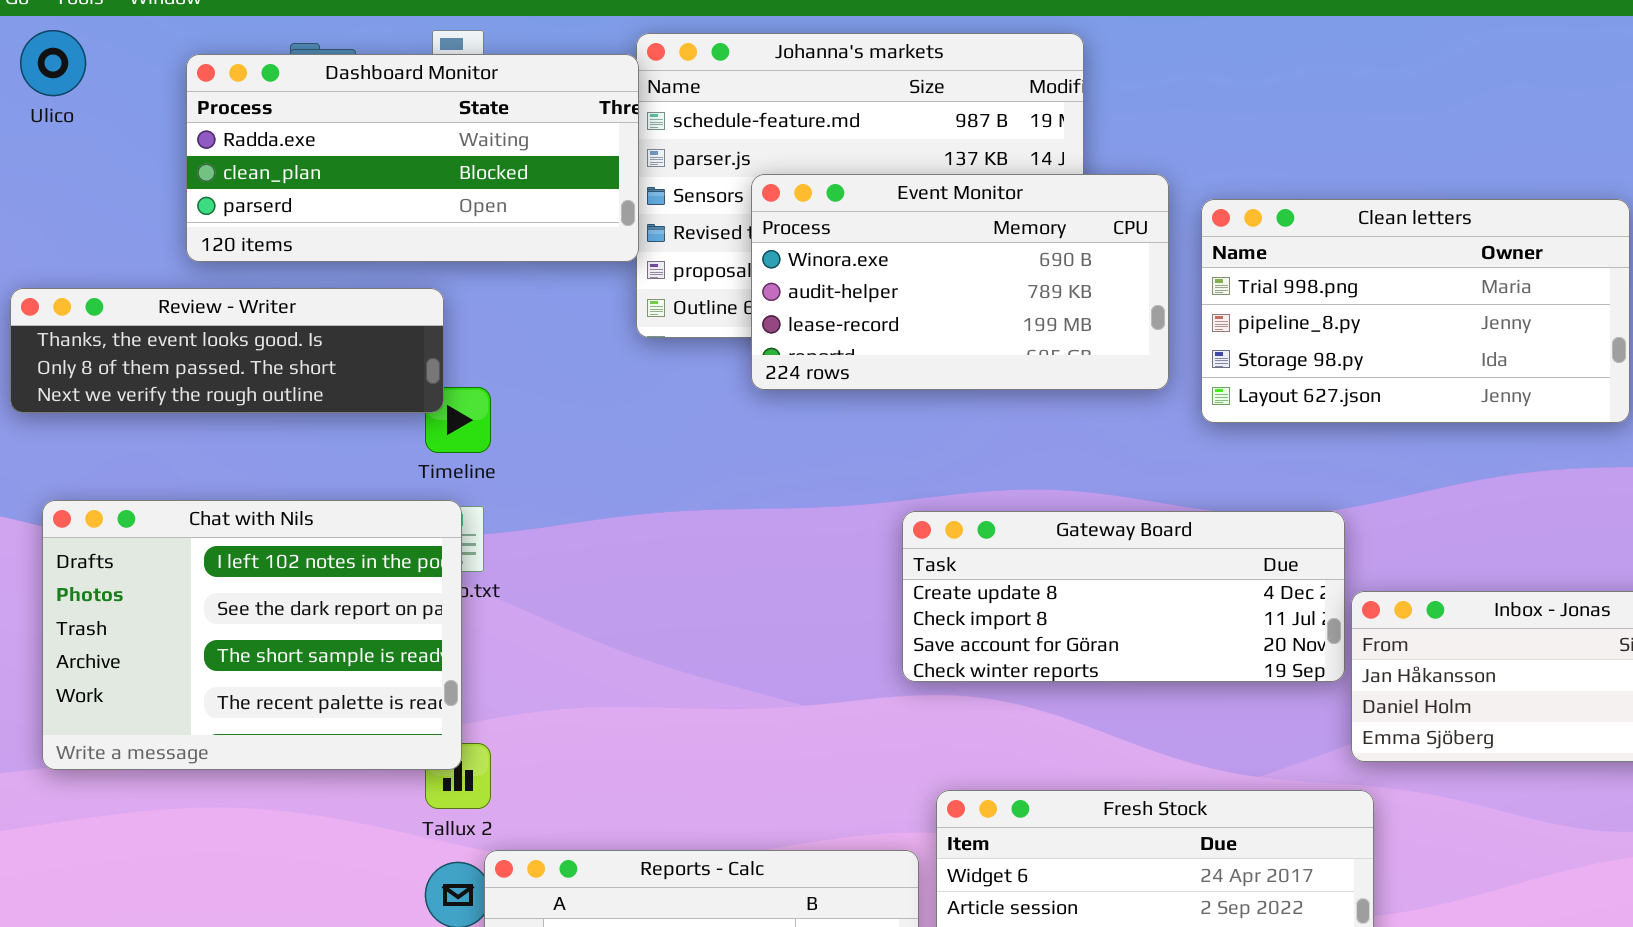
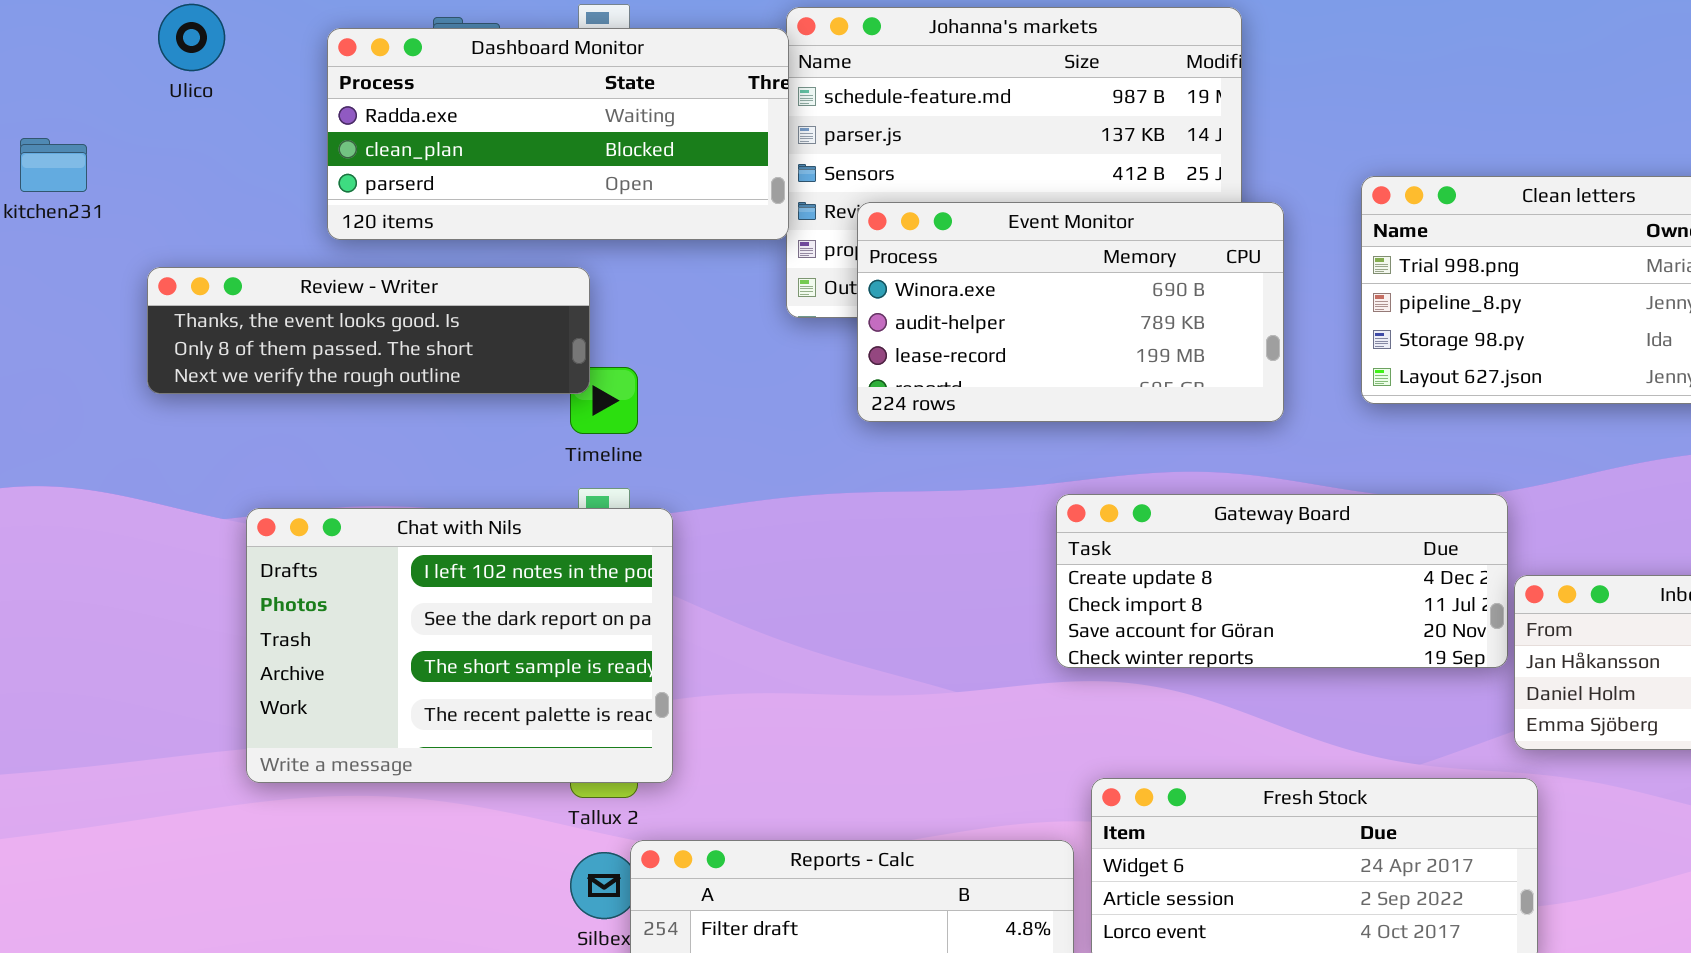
Event Monitor: [751,174,1169,390] -> [857,202,1284,422], moved
Chat with Nils: [42,500,462,770] -> [246,508,673,783], moved

